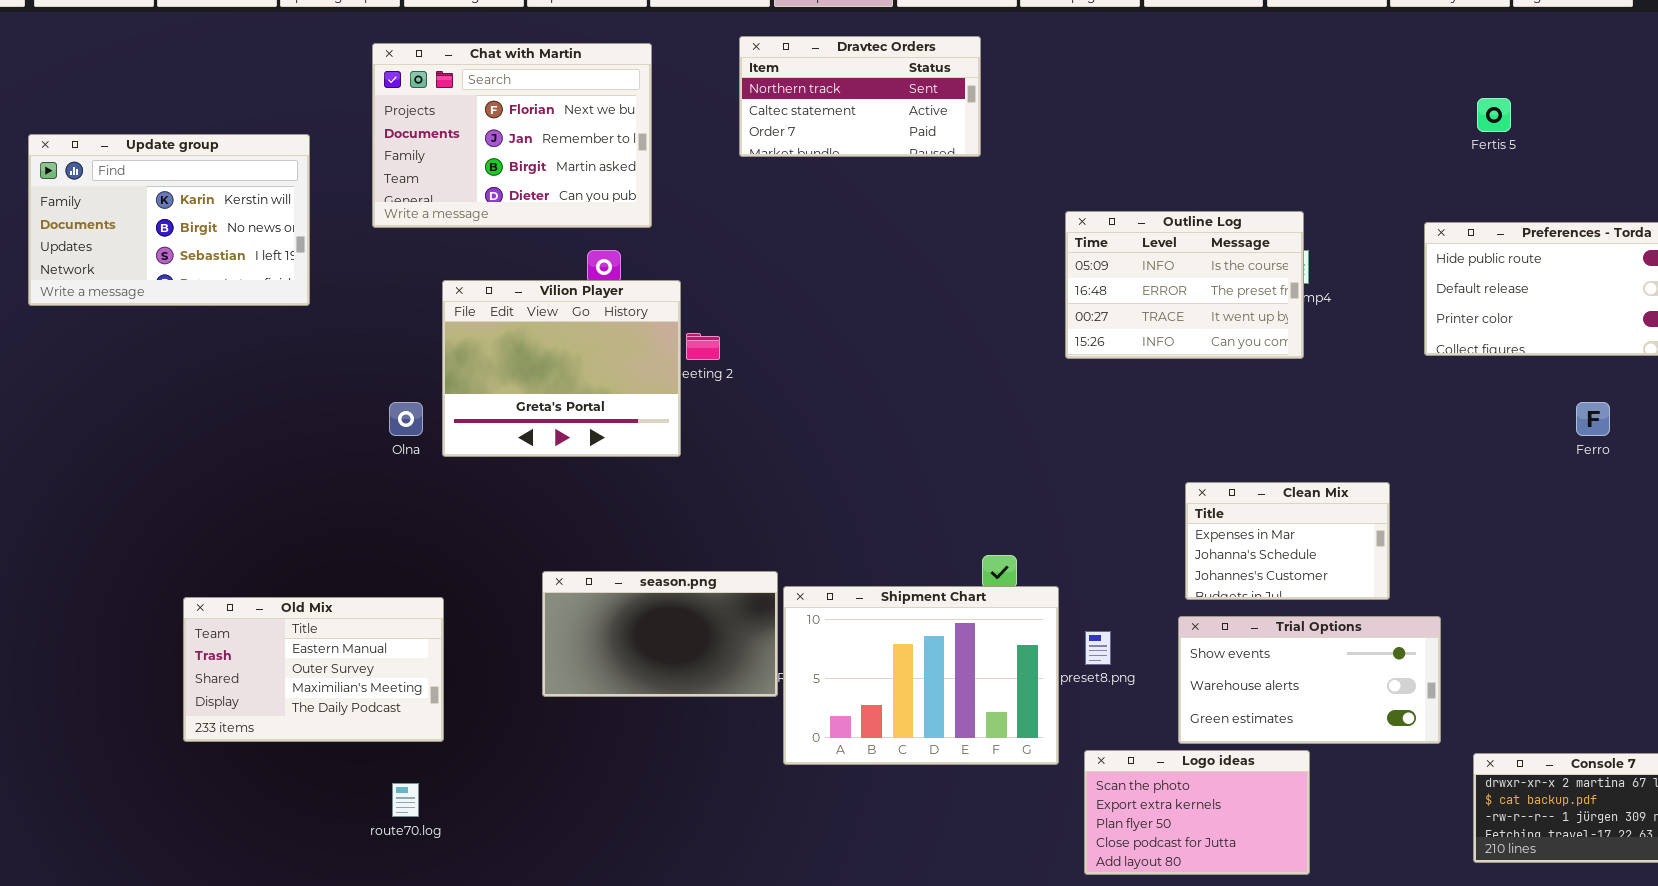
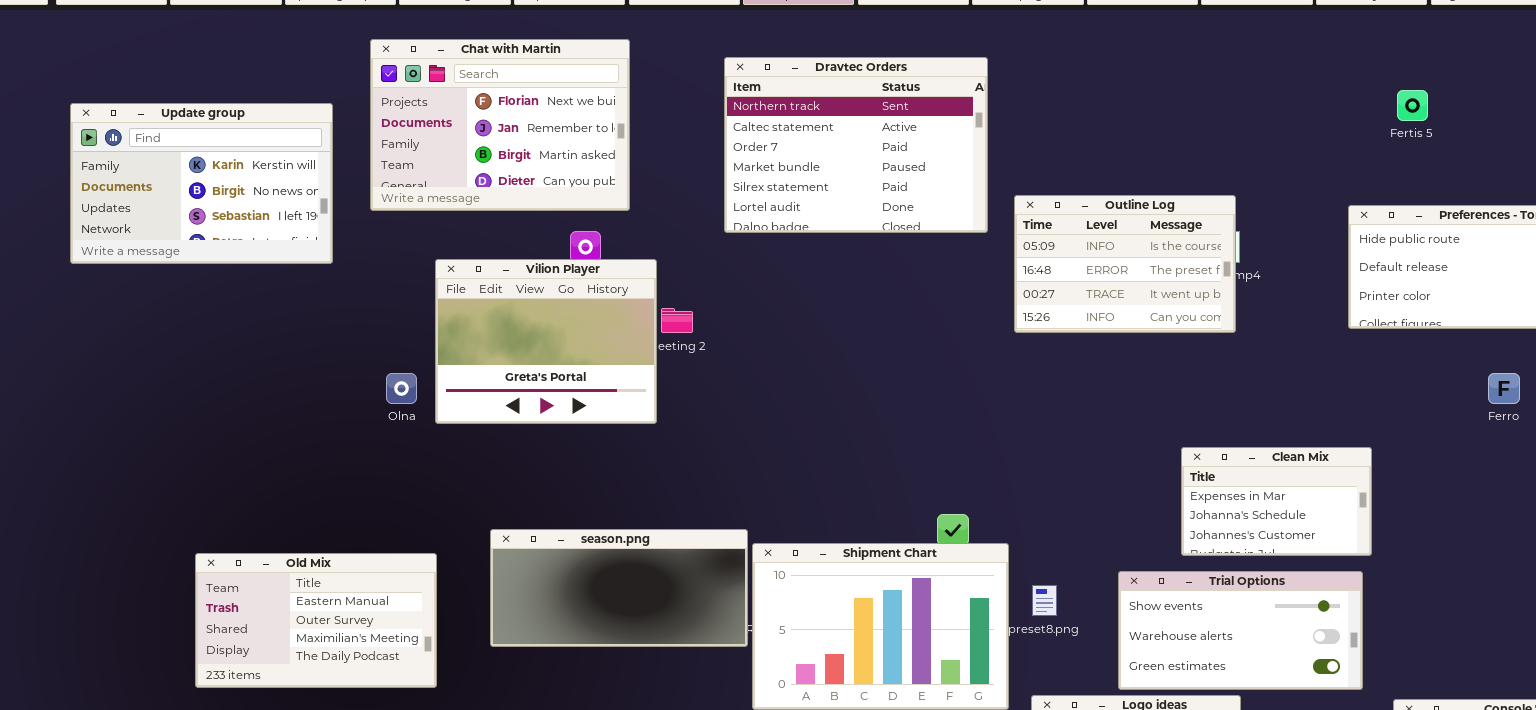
Dravtec Orders: [739,36,981,157] -> [724,57,988,233], moved, resized
Update group: [28,134,310,306] -> [70,103,333,264], moved
Clean Mix: [1185,482,1390,600] -> [1181,447,1372,556], moved
season.png: [542,571,778,697] -> [490,529,748,647], resized

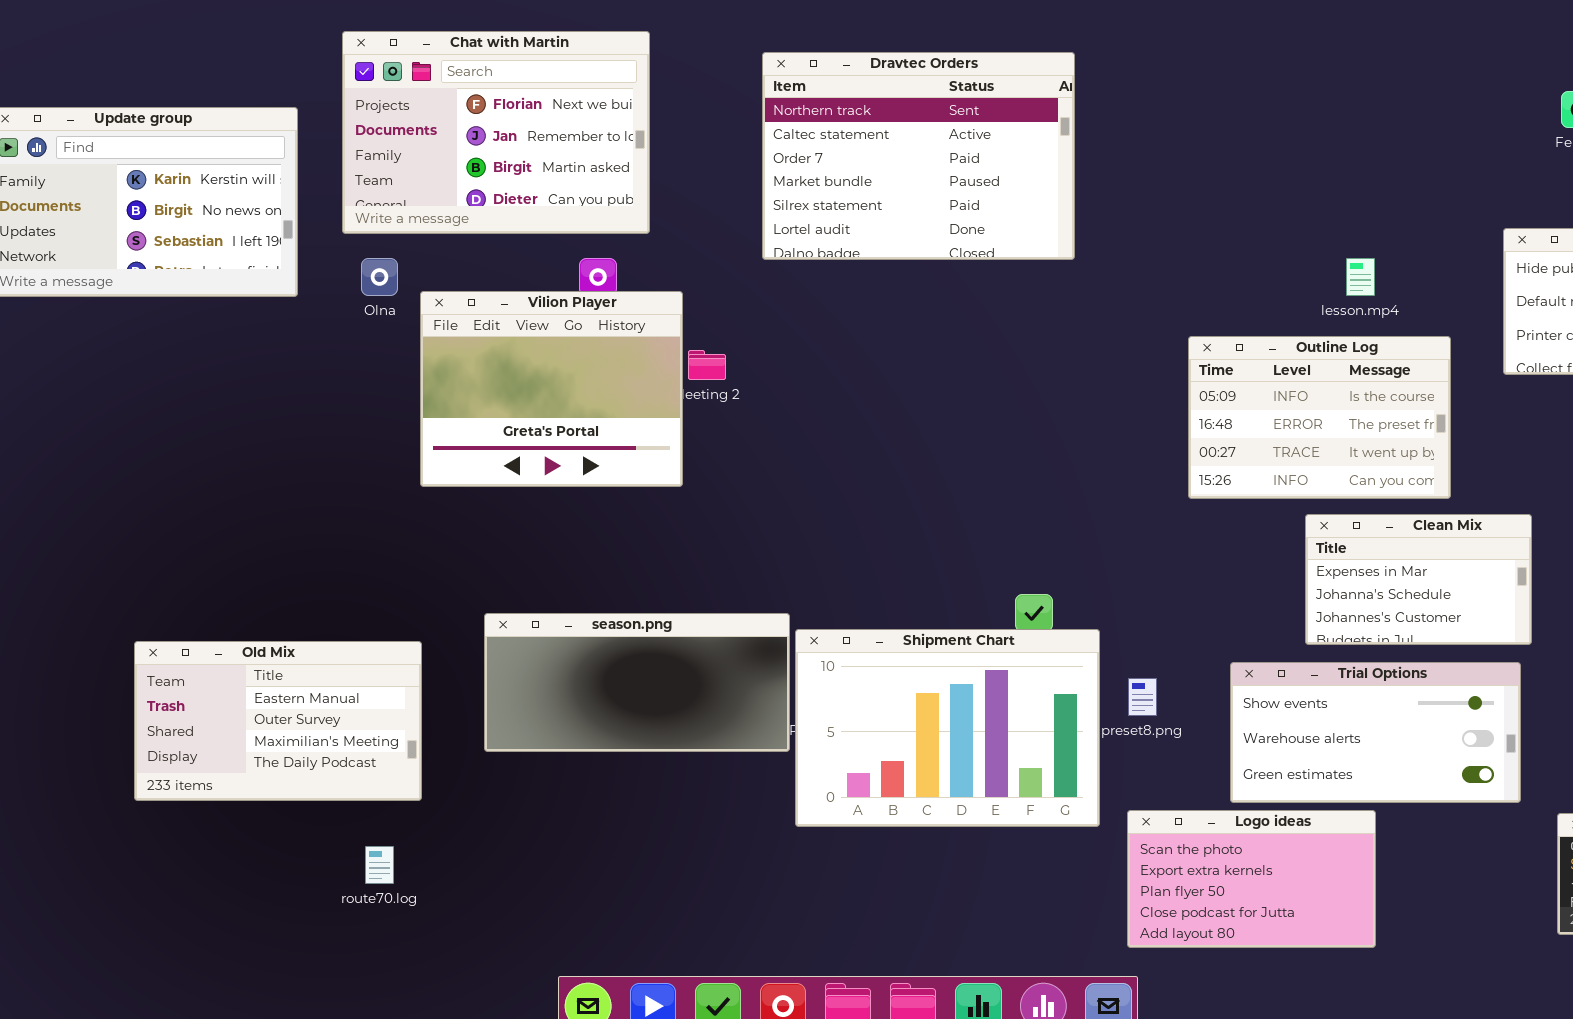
Outline Log: [1014,195,1236,333] -> [1188,336,1451,499], moved
Olna: [386,373,417,404] -> [361,258,398,296], moved

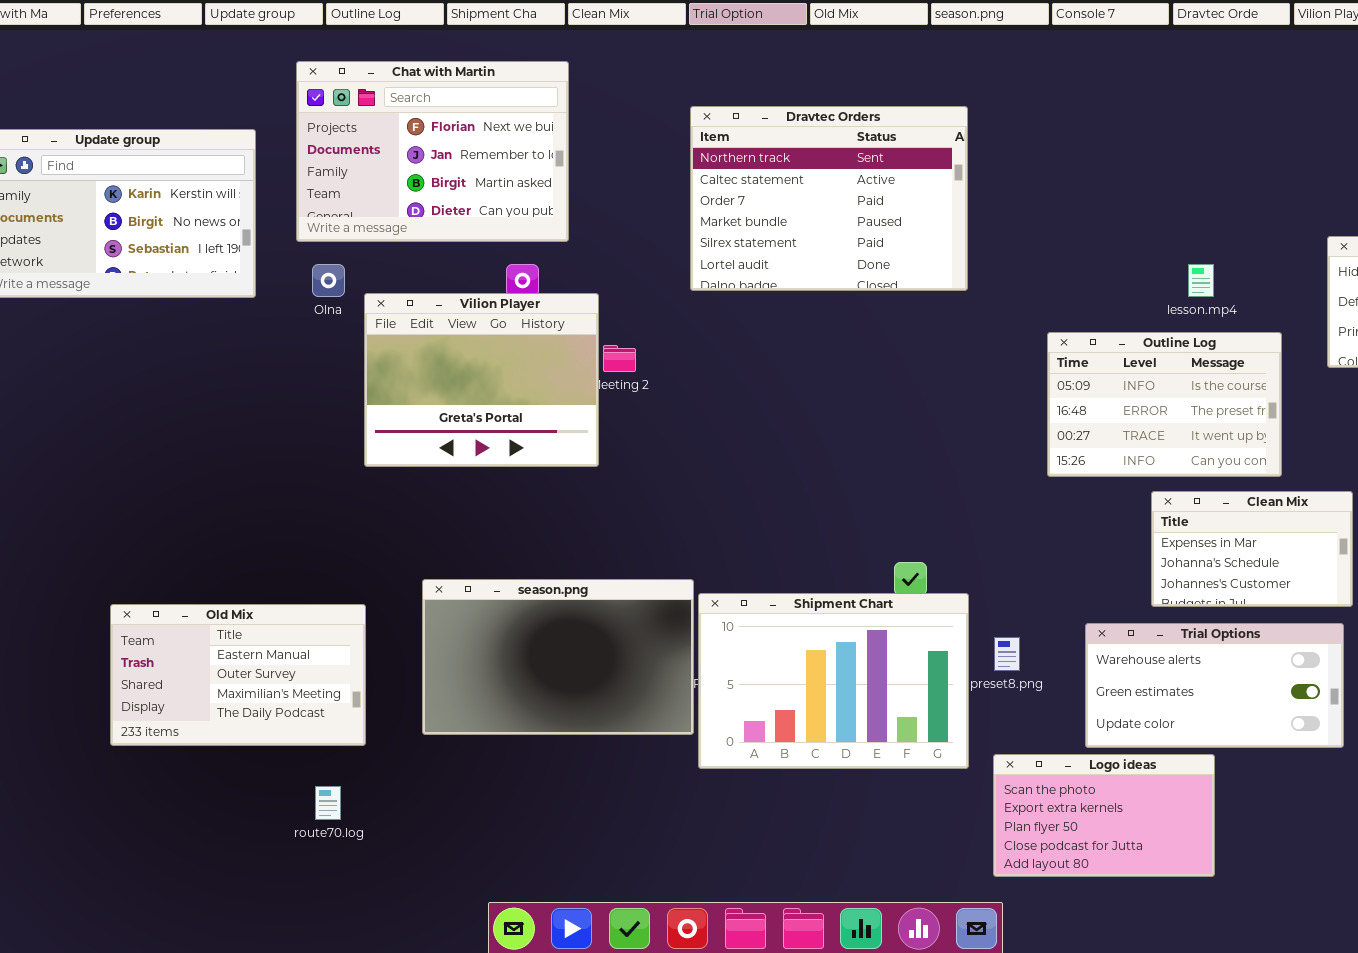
Dravtec Orders: [762,52,1075,260] -> [690,106,968,291], moved
season.png: [484,613,790,752] -> [422,579,694,735], resized
Trial Options: [1230,662,1521,803] -> [1085,623,1344,748], scrolled down 1 row

